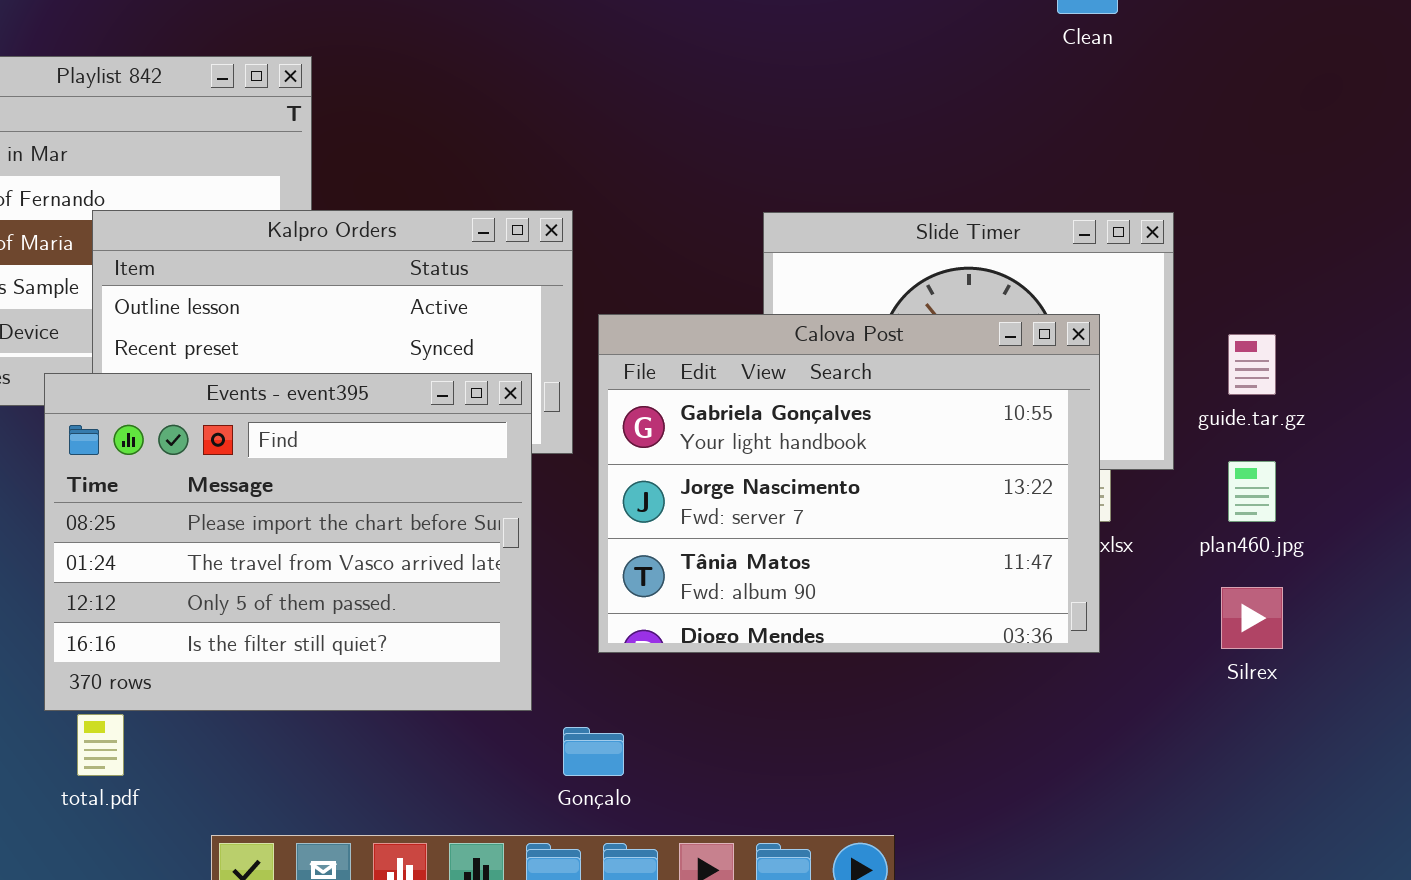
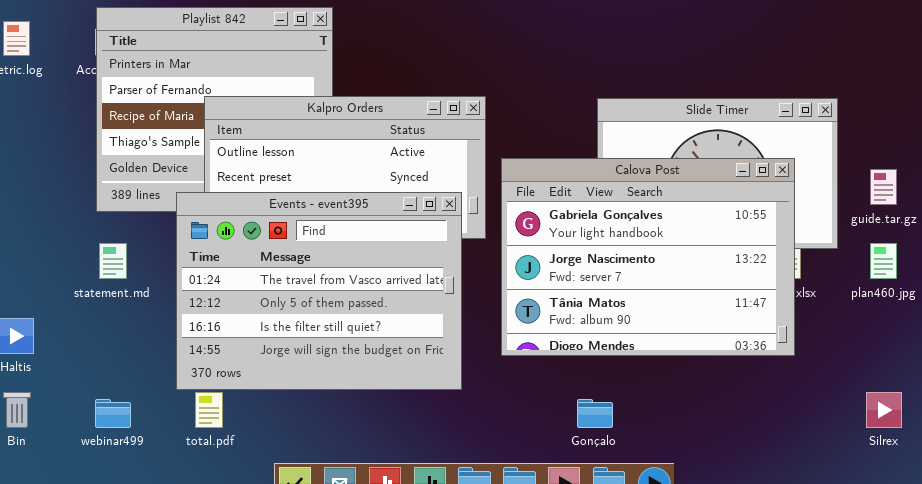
Events - event395: [44,373,532,711] -> [176,192,462,390], scrolled down 1 row
Silrex: [1221,587,1283,649] -> [866,392,902,428], moved
Gonçalo: [563,727,624,776] -> [577,399,613,428], moved

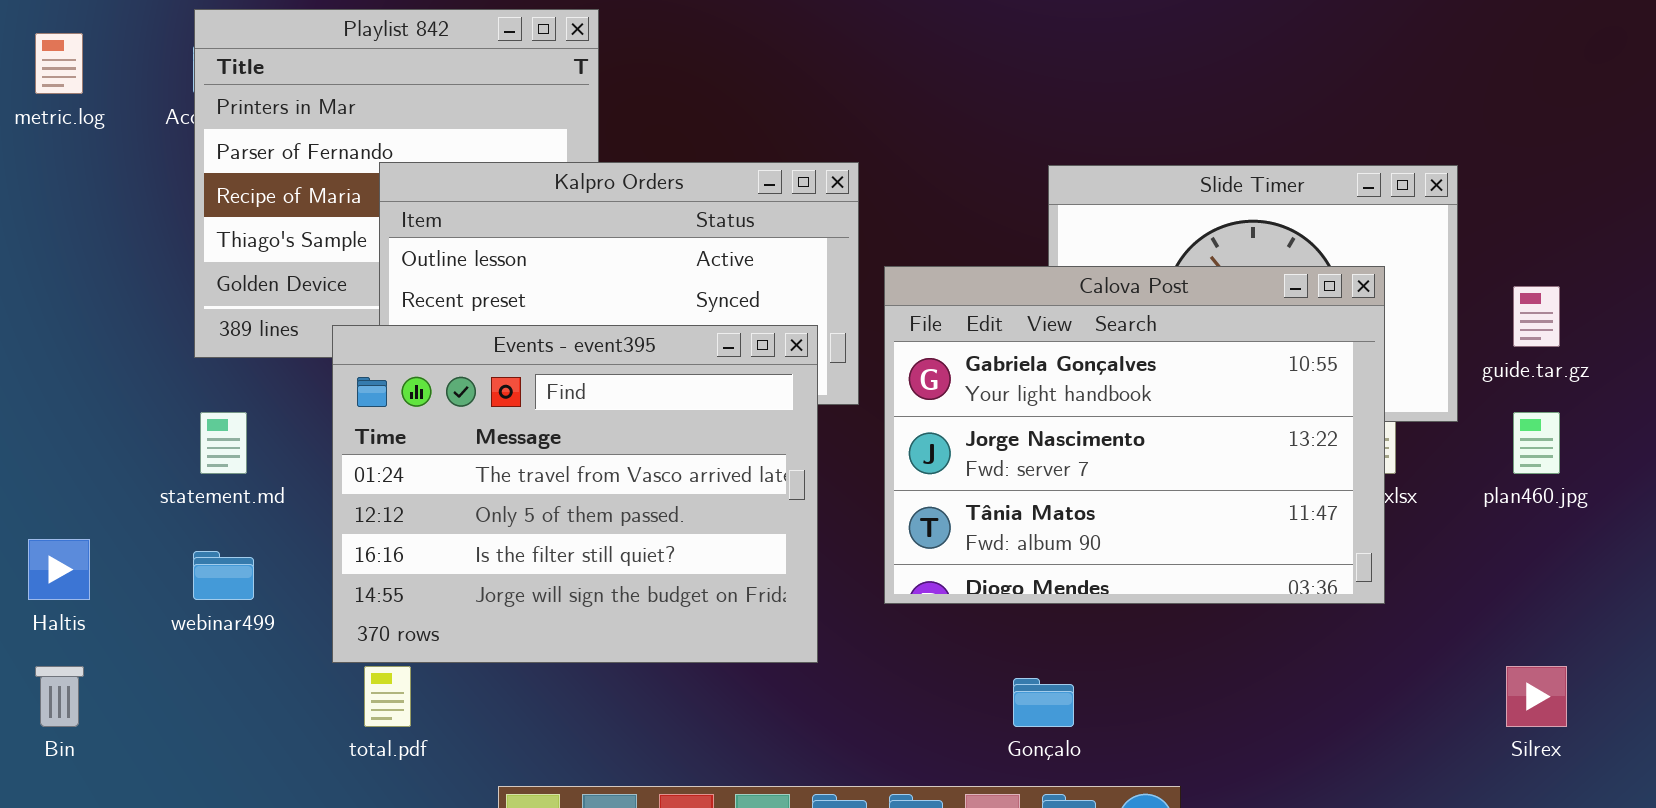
webinar499: [95,399,131,428] -> [193,551,254,600], moved

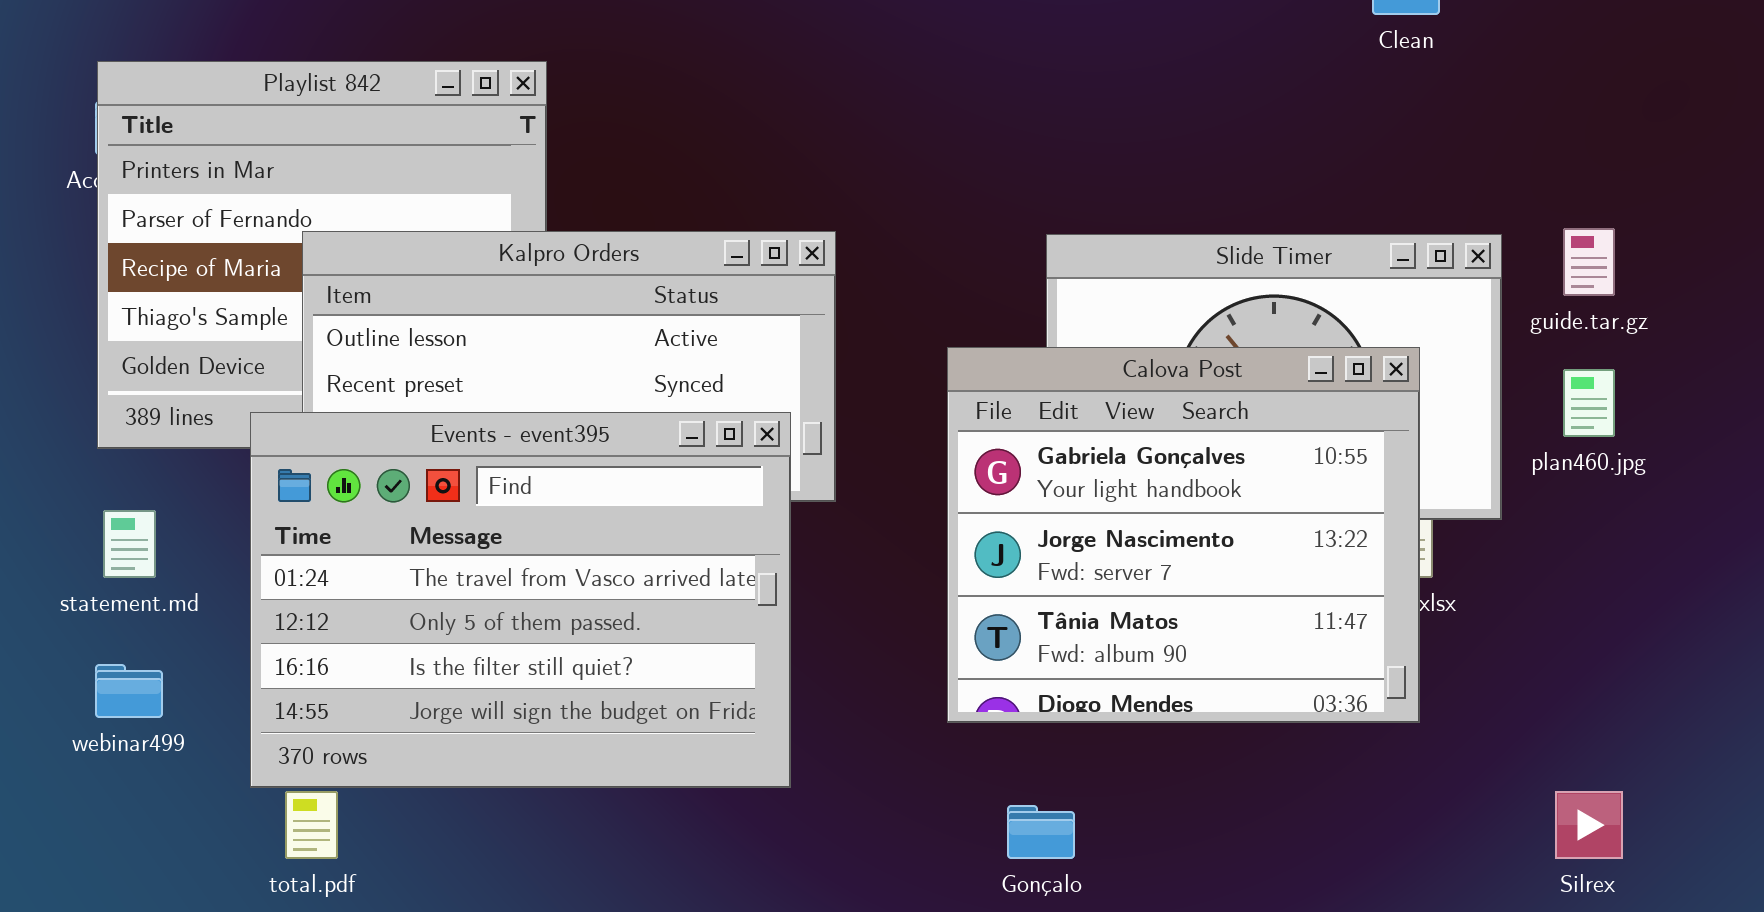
Calova Post: [884,266,1385,604] -> [947,347,1420,723], resized
guide.tar.gz: [1513,286,1560,347] -> [1563,228,1615,296], moved
plan460.jpg: [1513,412,1560,474] -> [1563,369,1615,437], moved

